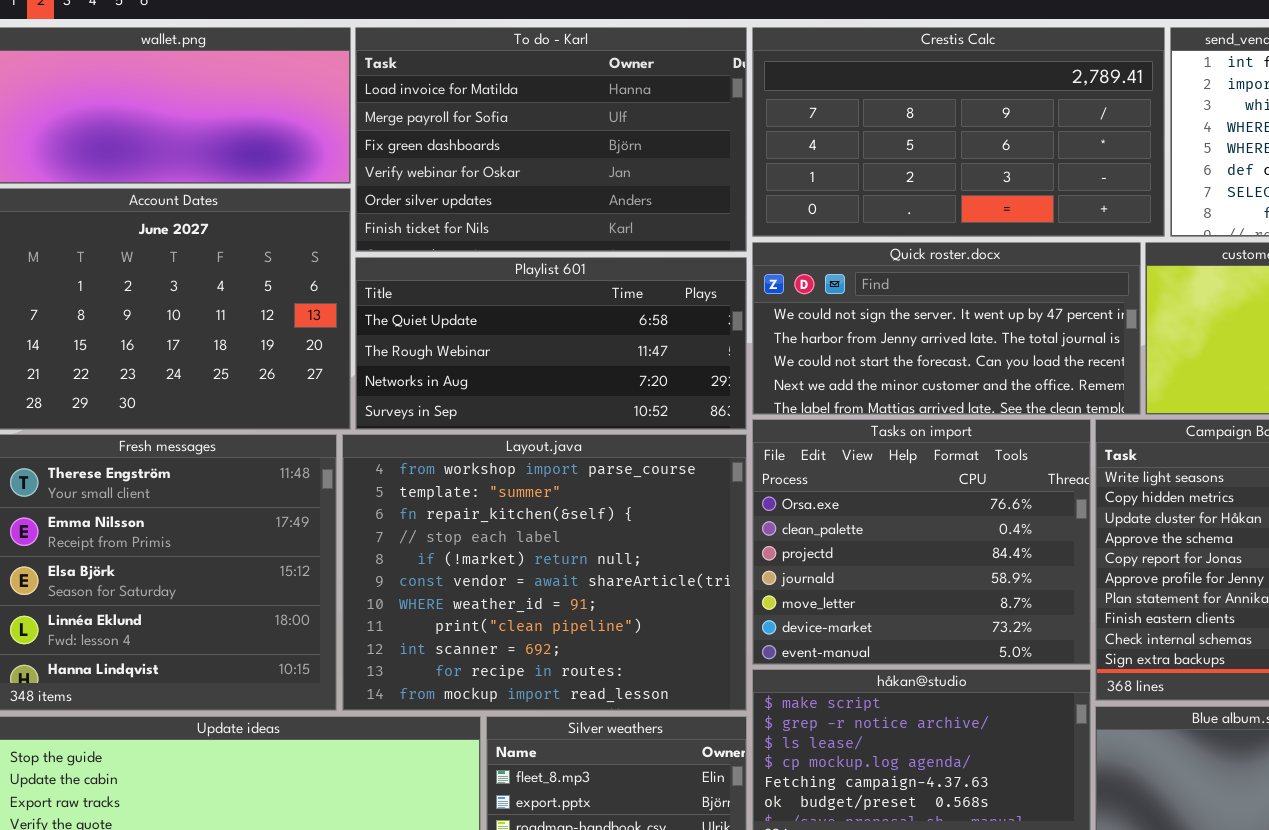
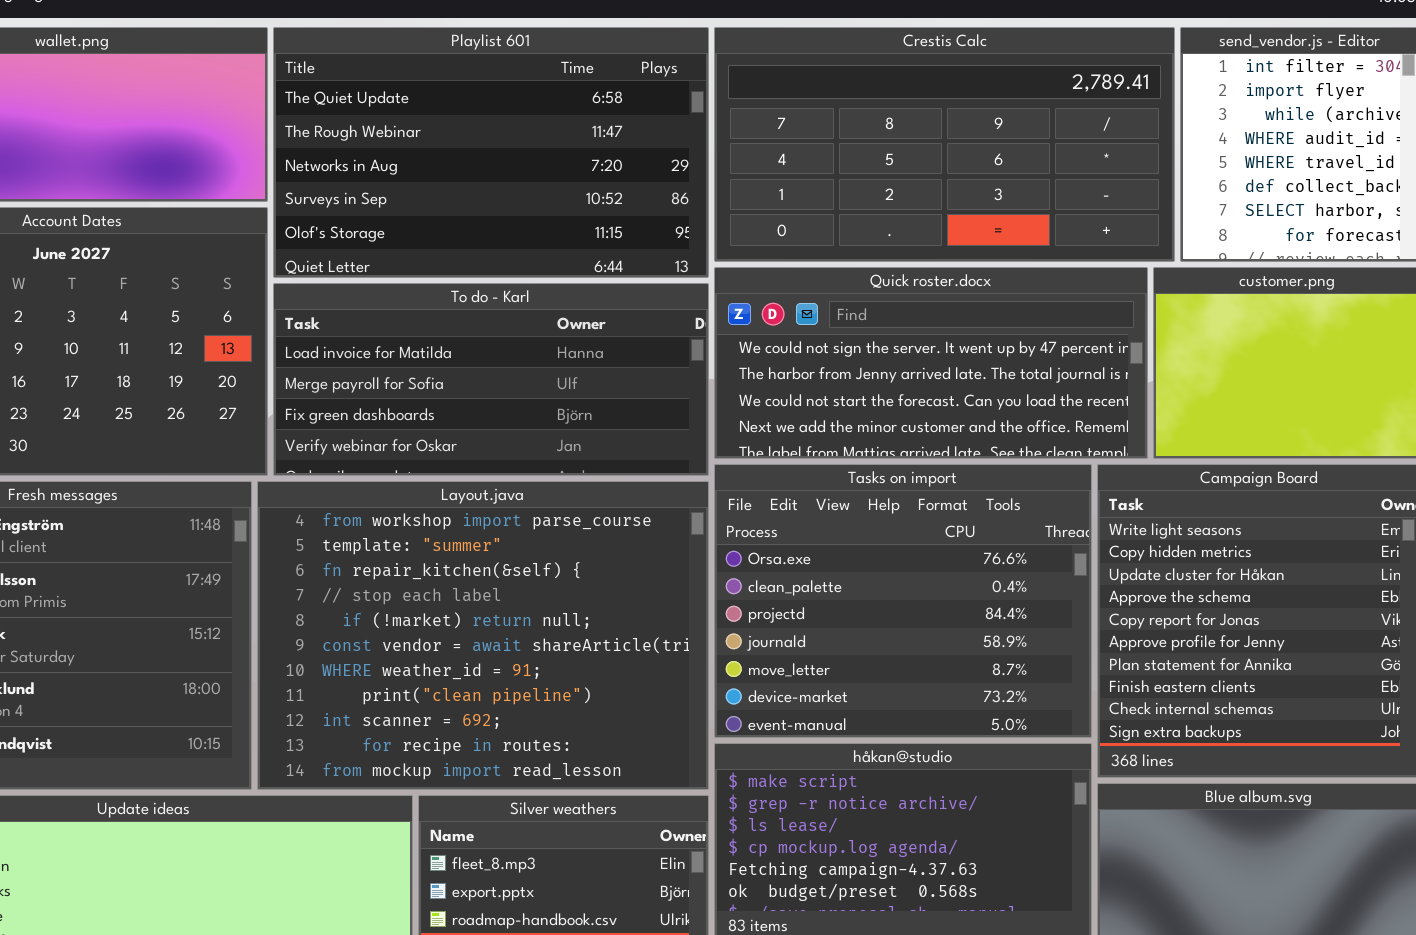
To do - Karl: [355,27,747,252] -> [273,283,709,476], moved, resized
Playlist 601: [355,257,747,430] -> [273,27,709,278], moved, resized

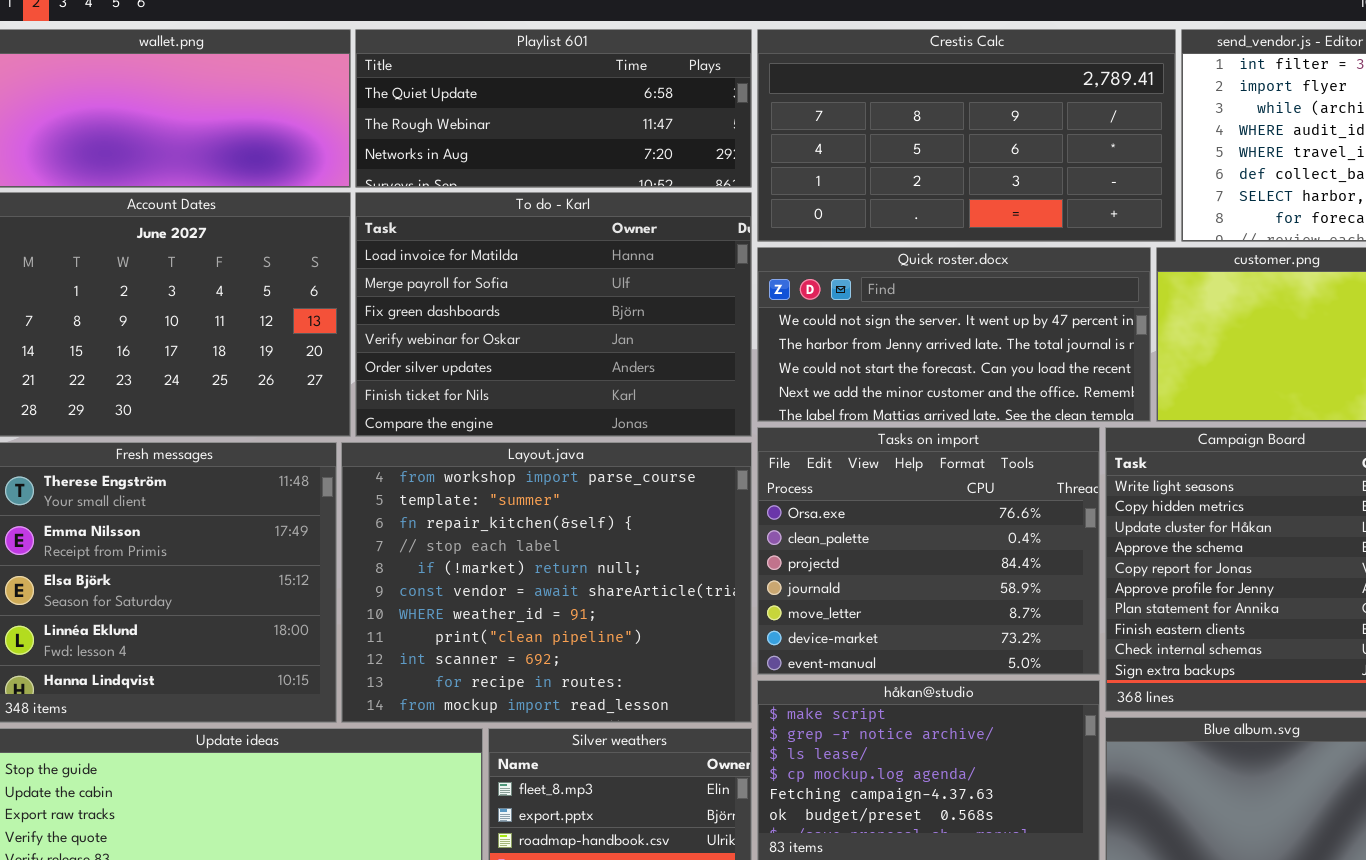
Playlist 601: [273,27,709,278] -> [355,29,752,188], resized
To do - Karl: [273,283,709,476] -> [355,192,752,437], resized

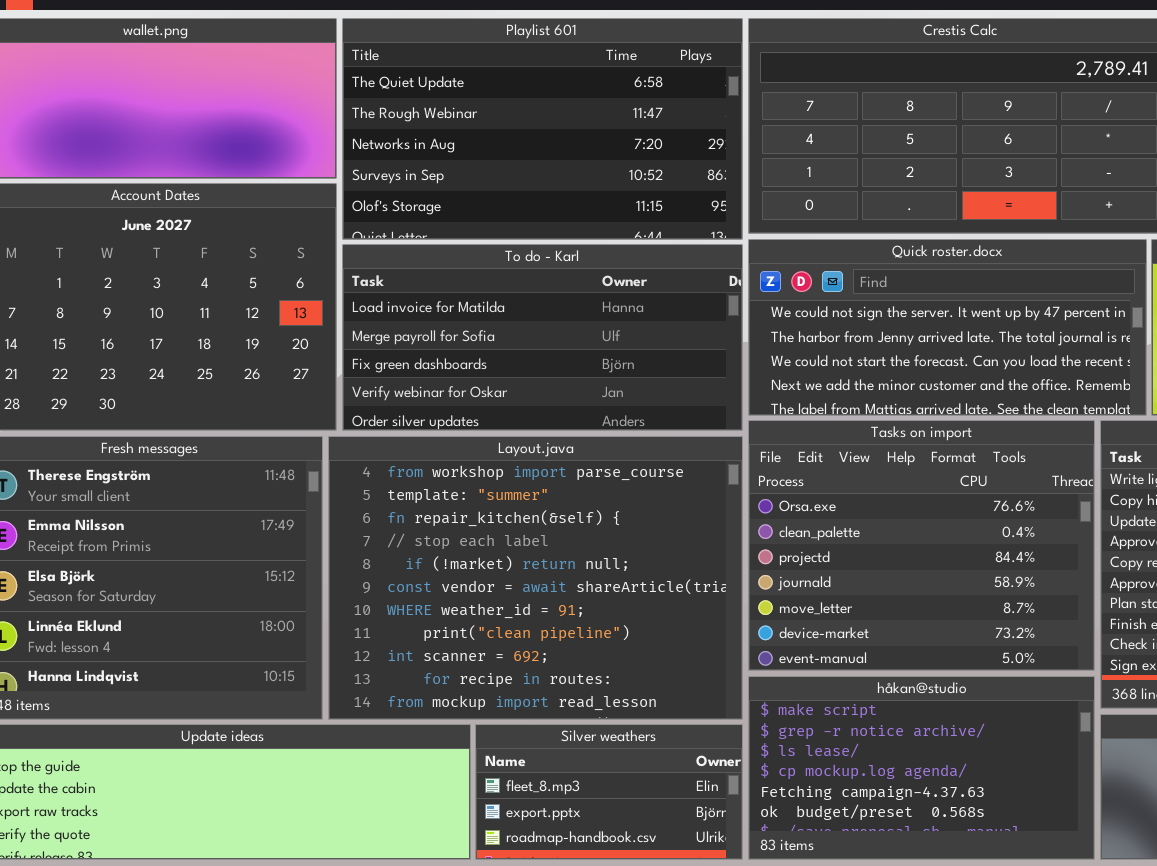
Playlist 601: [355,29,752,188] -> [342,18,743,240], resized
To do - Karl: [355,192,752,437] -> [342,244,743,431], resized

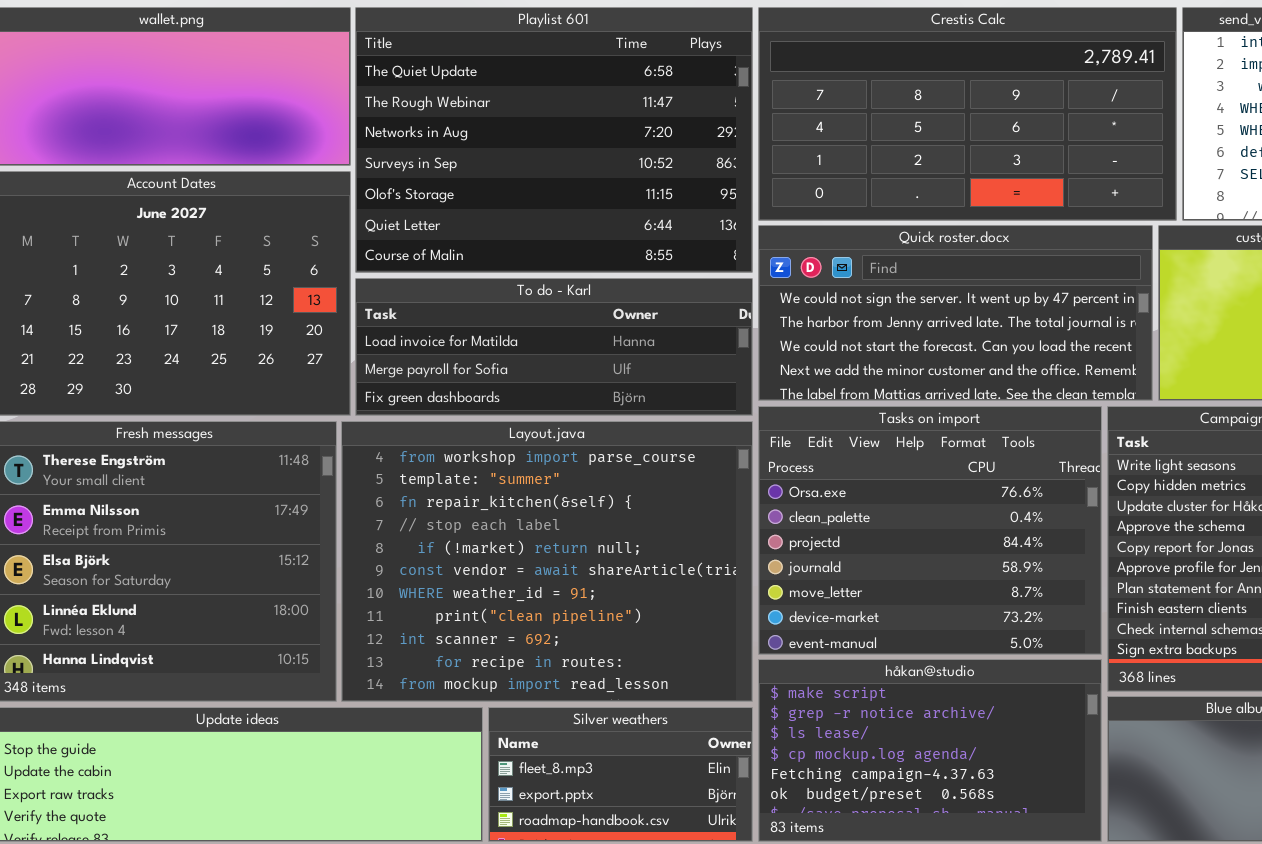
Playlist 601: [342,18,743,240] -> [355,7,753,273], resized
To do - Karl: [342,244,743,431] -> [355,278,753,416], resized

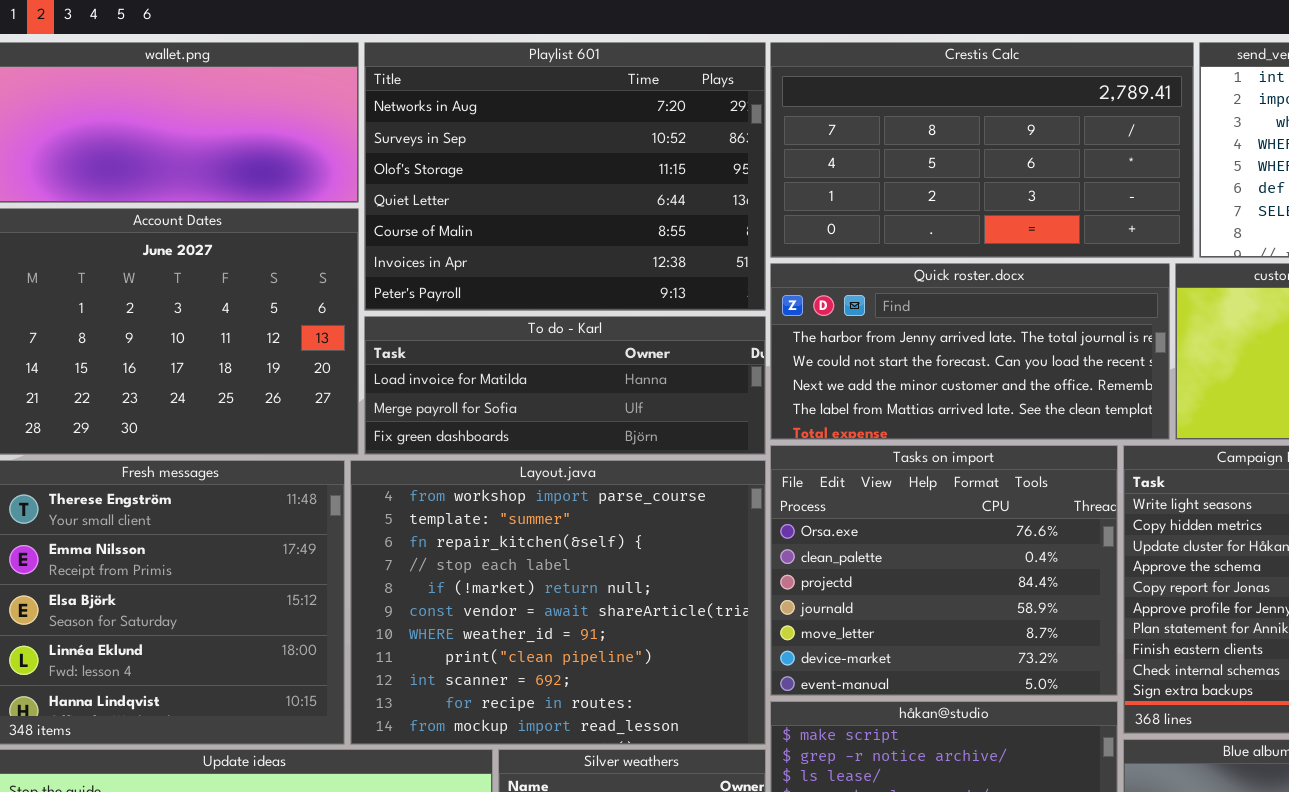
Playlist 601: [355,7,753,273] -> [364,42,766,311], scrolled down 2 rows
Quick roster.docx: [758,225,1153,401] -> [770,263,1170,440], scrolled down 1 row

